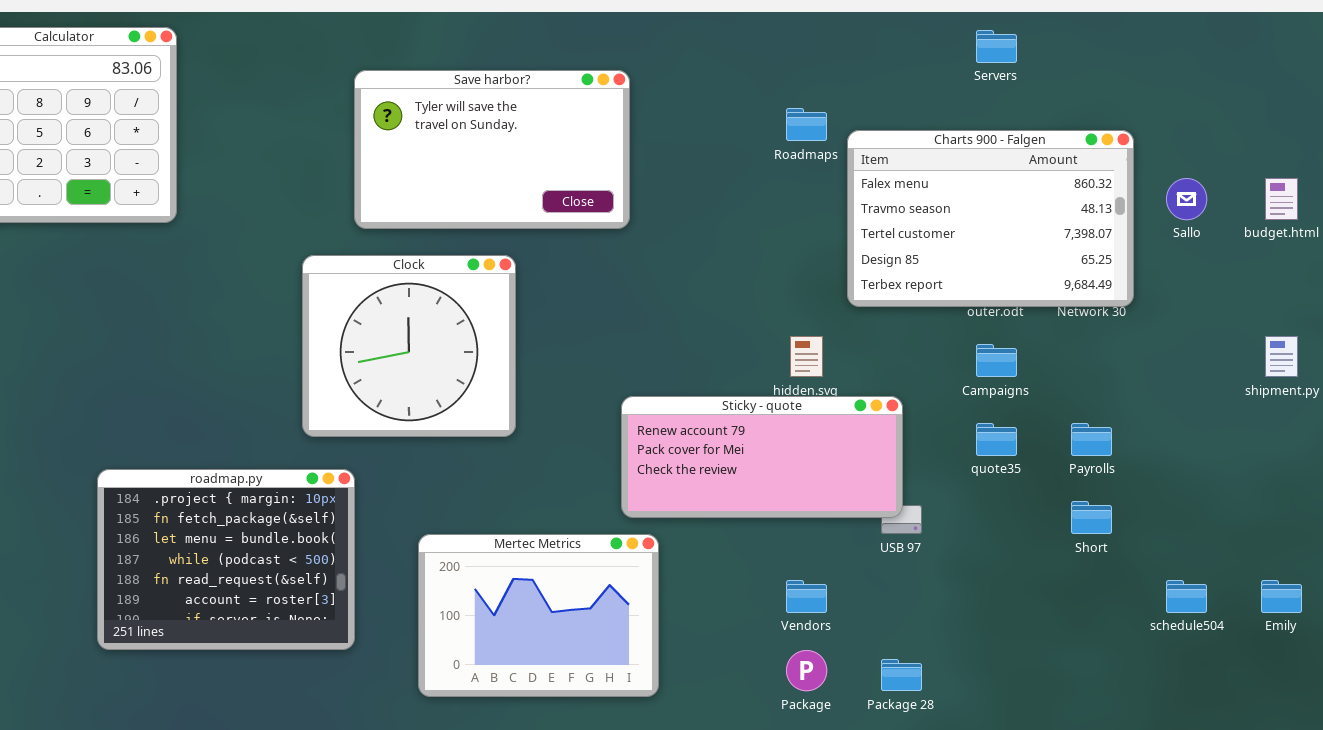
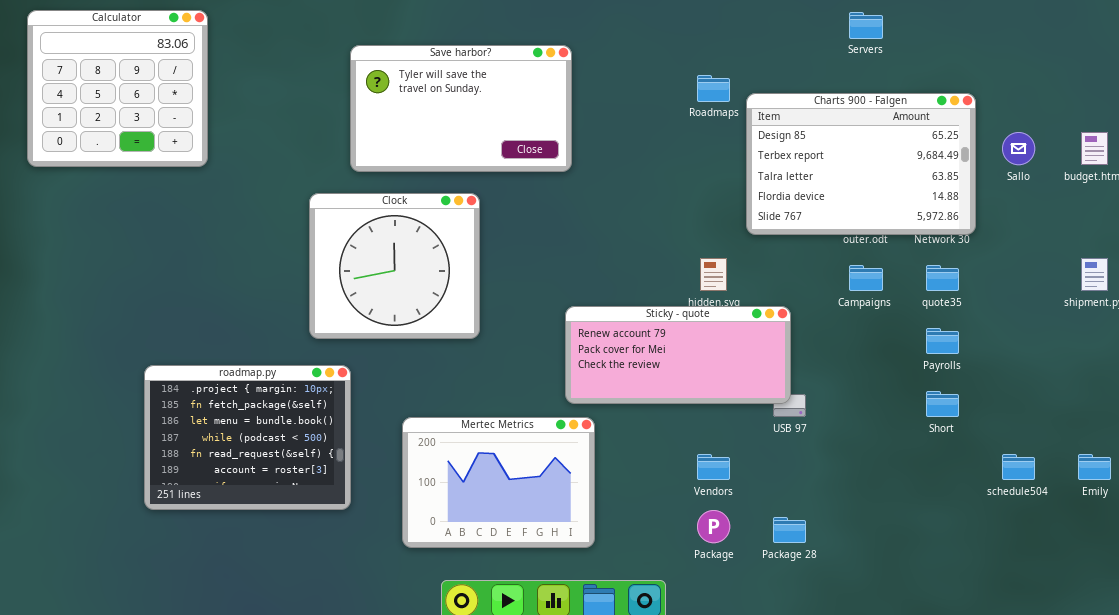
Charts 900 - Falgen: [847,130,1134,307] -> [746,93,976,235], scrolled down 3 rows
quote35: [976,423,1017,456] -> [926,265,959,291], moved

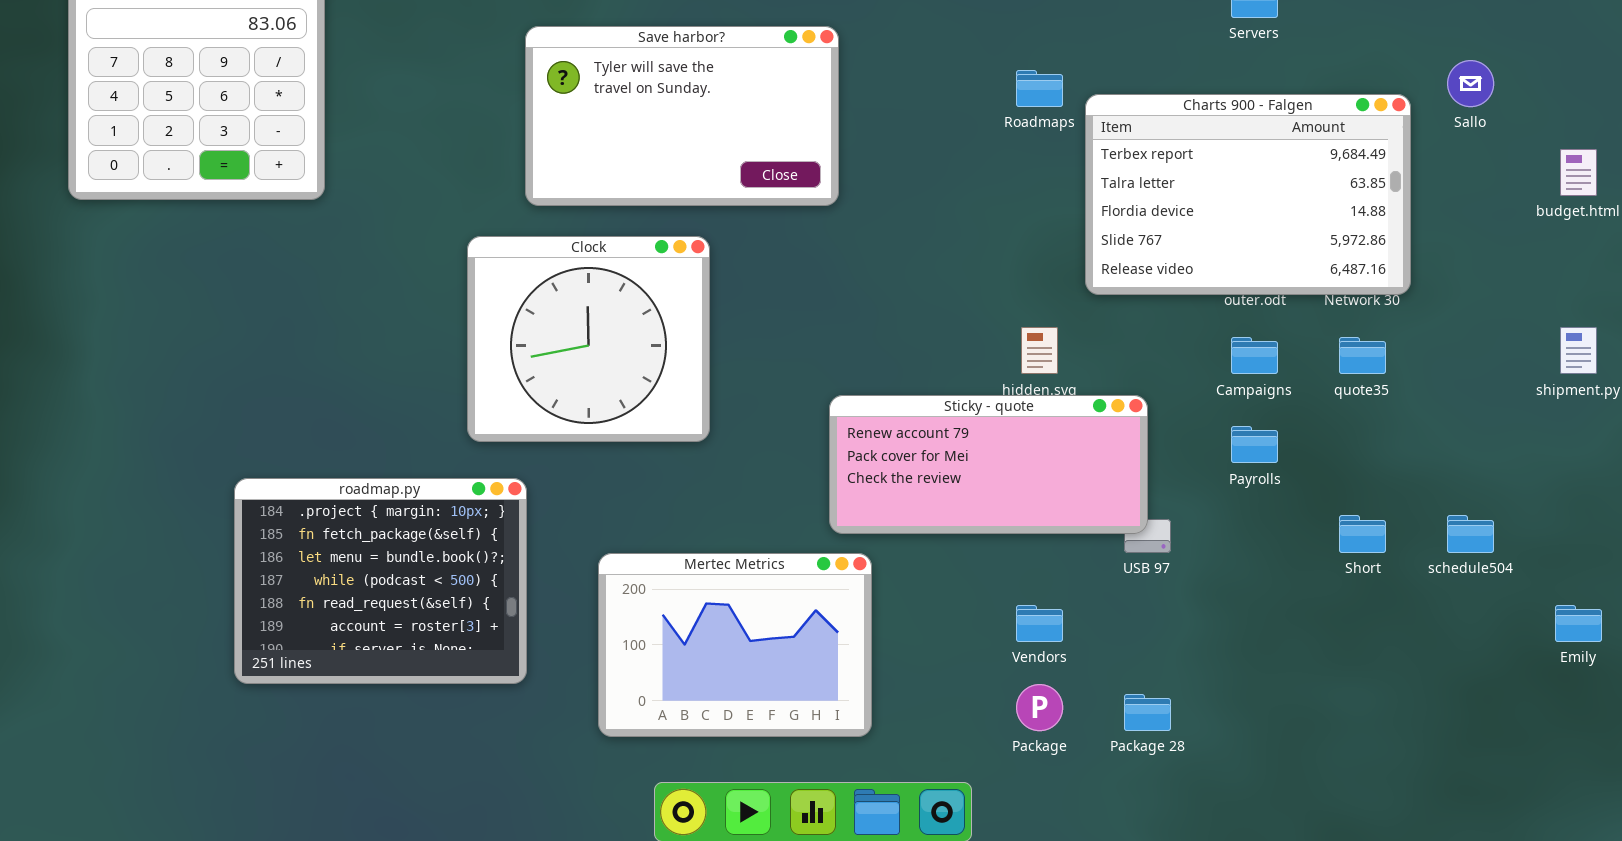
Charts 900 - Falgen: [746,93,976,235] -> [1085,94,1411,295], scrolled down 1 row
Sallo: [1002,132,1035,165] -> [1447,60,1494,107], moved
Payrolls: [926,328,959,354] -> [1231,426,1278,463], moved
schedule504: [1002,454,1035,480] -> [1447,515,1494,553], moved

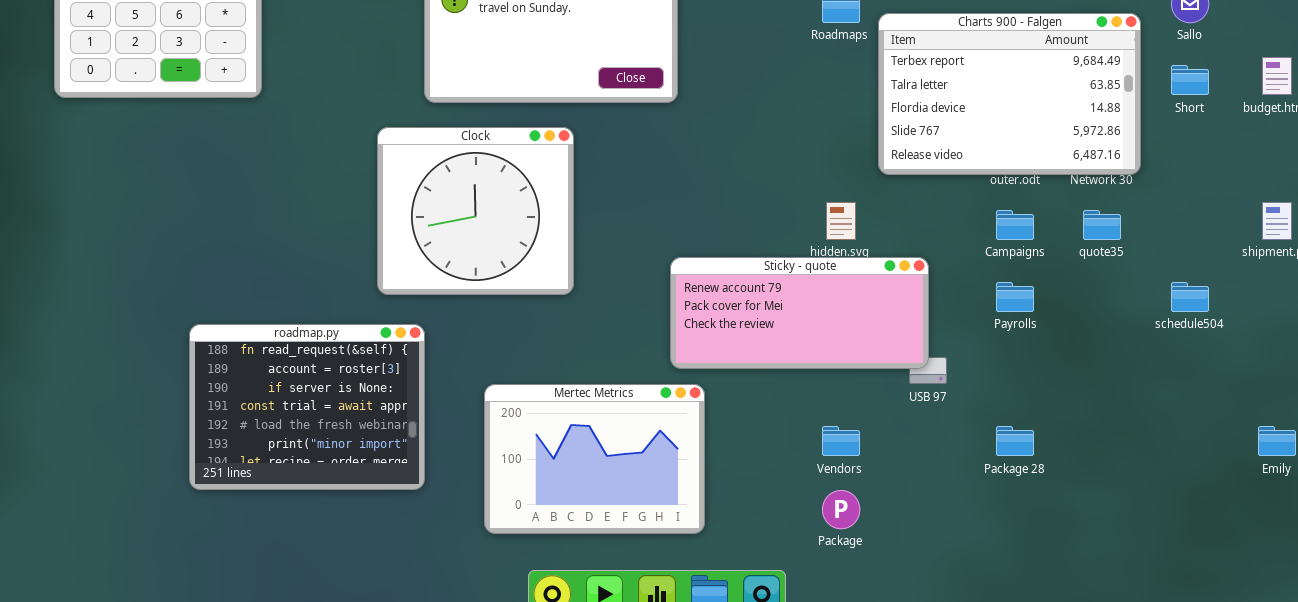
roadmap.py: [234,478,527,684] -> [189,324,425,490], scrolled down 4 rows
Short: [1339,515,1386,553] -> [1171,65,1209,95], moved
schedule504: [1447,515,1494,553] -> [1171,282,1209,312], moved
Package 28: [1124,694,1171,731] -> [996,426,1034,456], moved

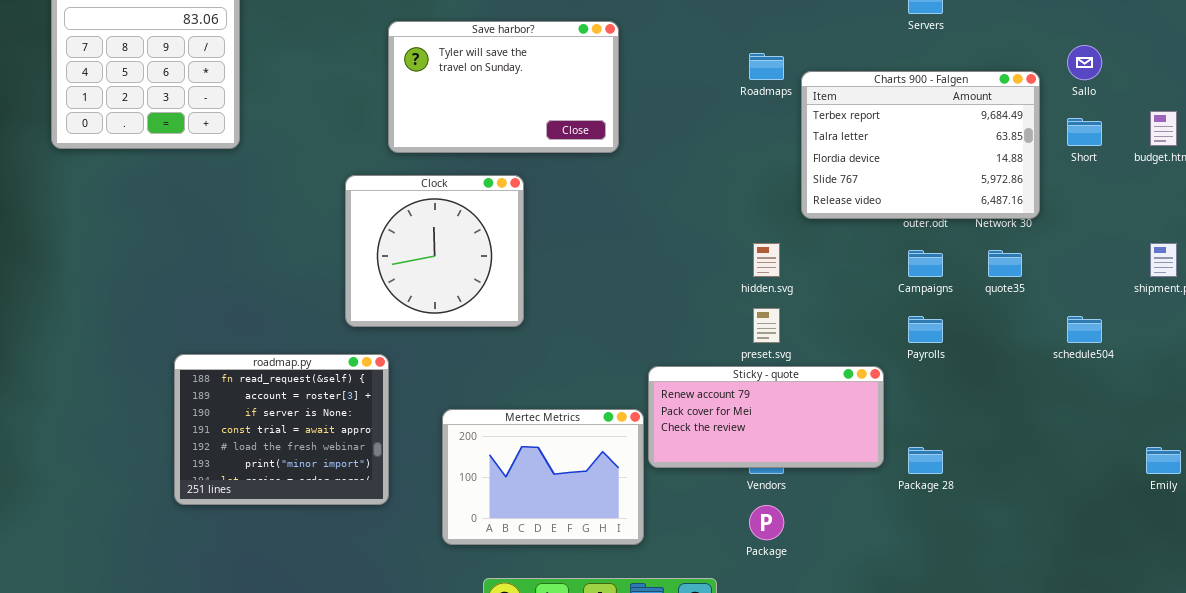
Sticky - quote: [670,257,929,369] -> [648,366,884,468], moved

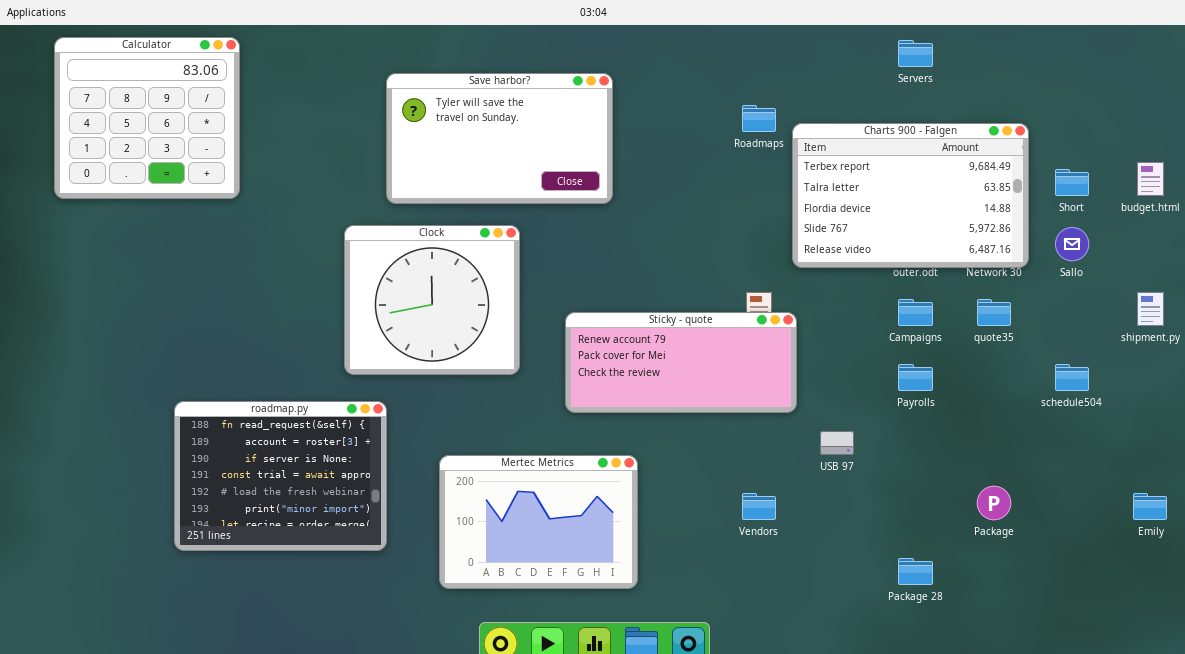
Sallo: [1067,45,1102,80] -> [1055,227,1089,261], moved
Sticky - quote: [648,366,884,468] -> [565,312,797,413], moved
Package 28: [908,447,943,474] -> [898,558,933,585], moved
Package: [749,505,784,540] -> [977,486,1011,520], moved

